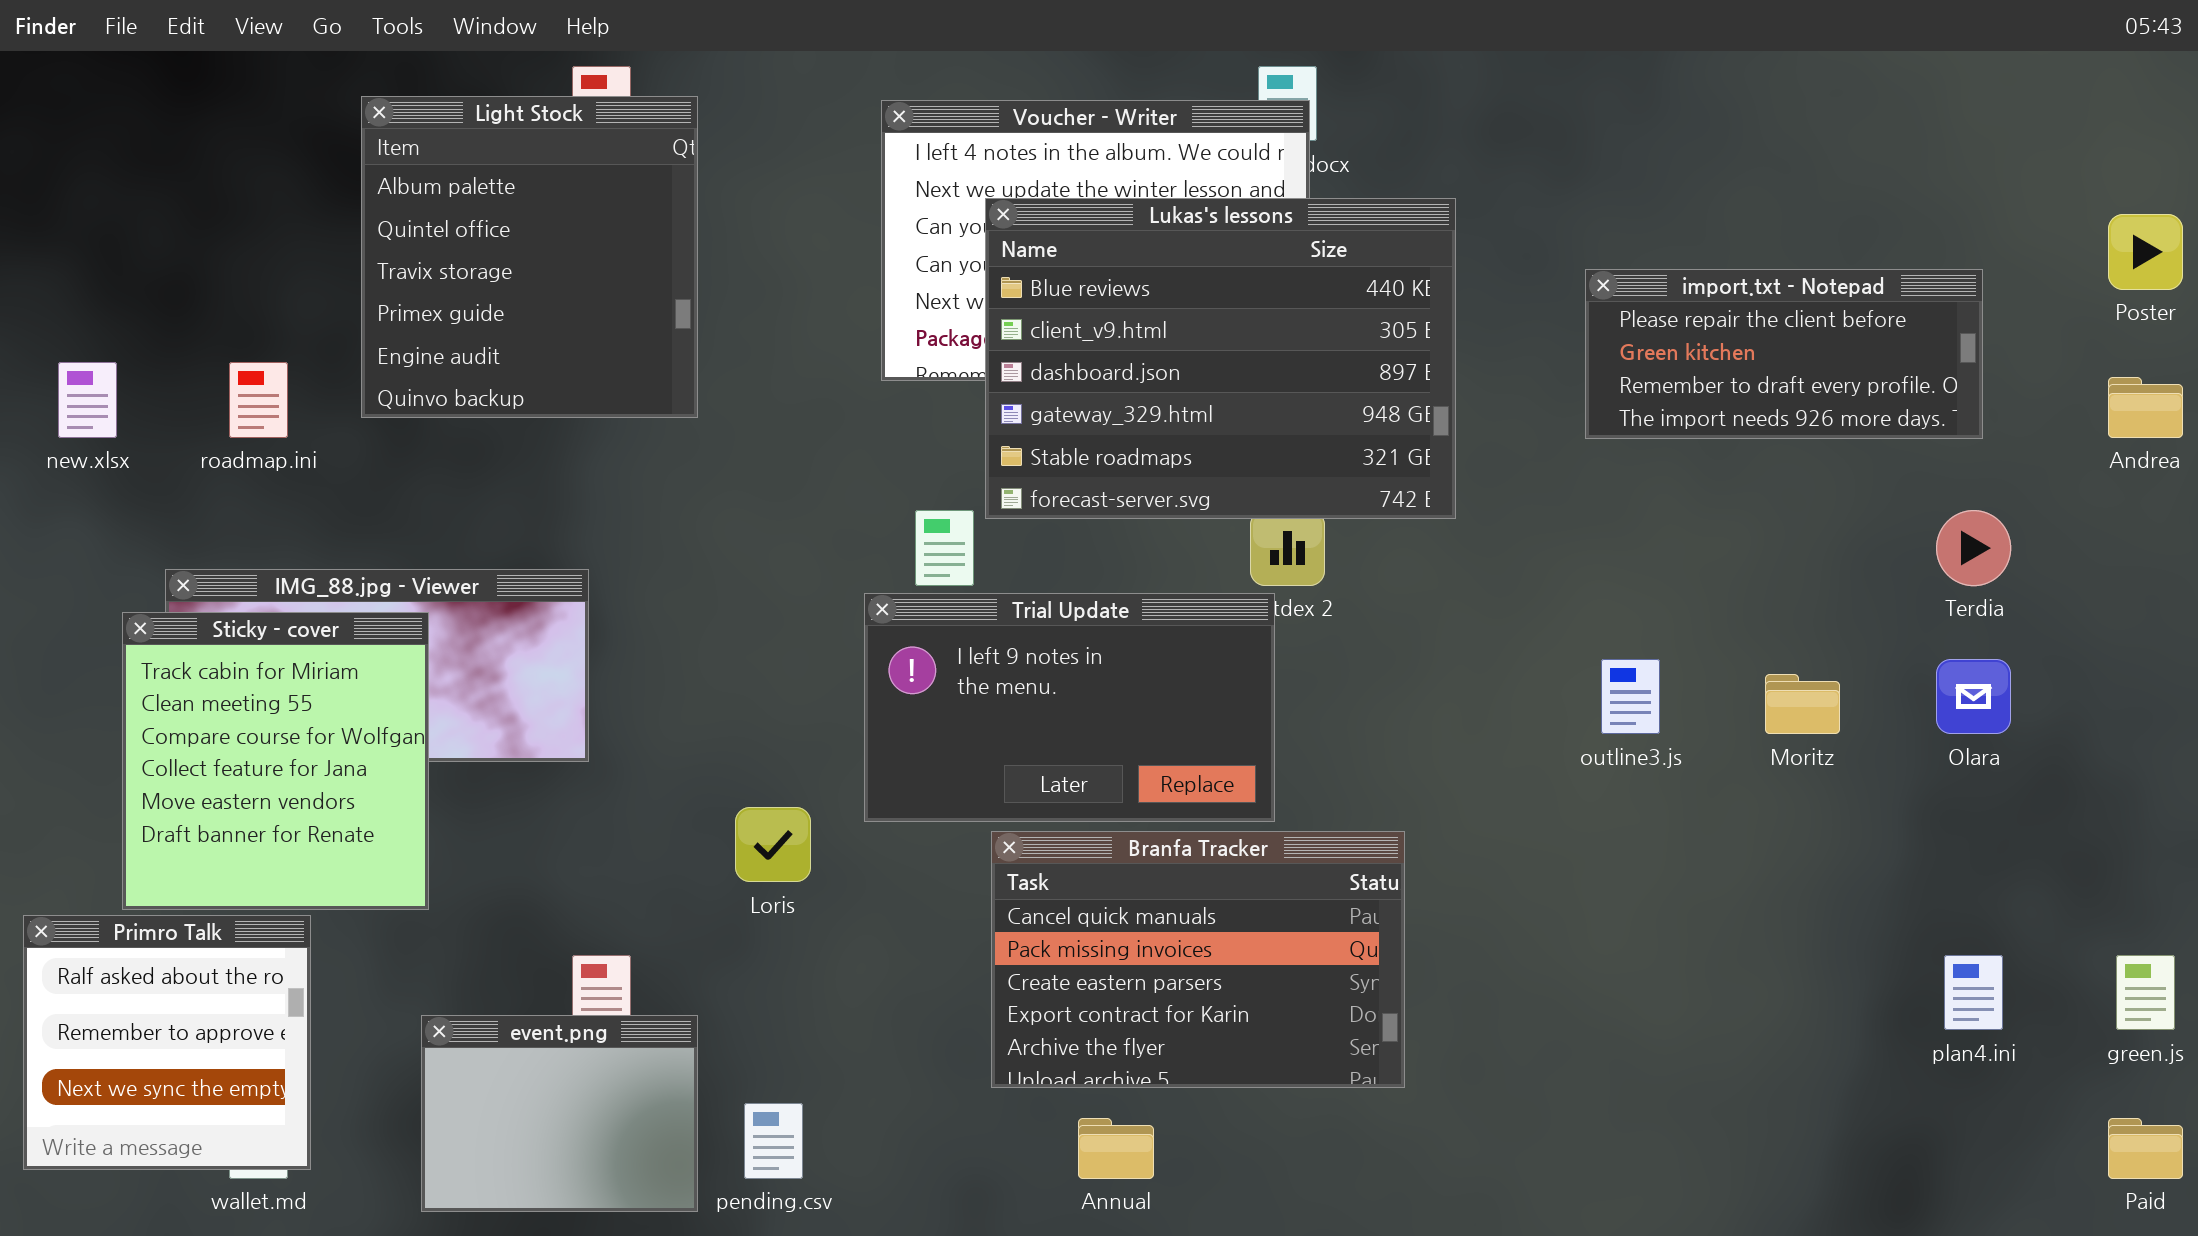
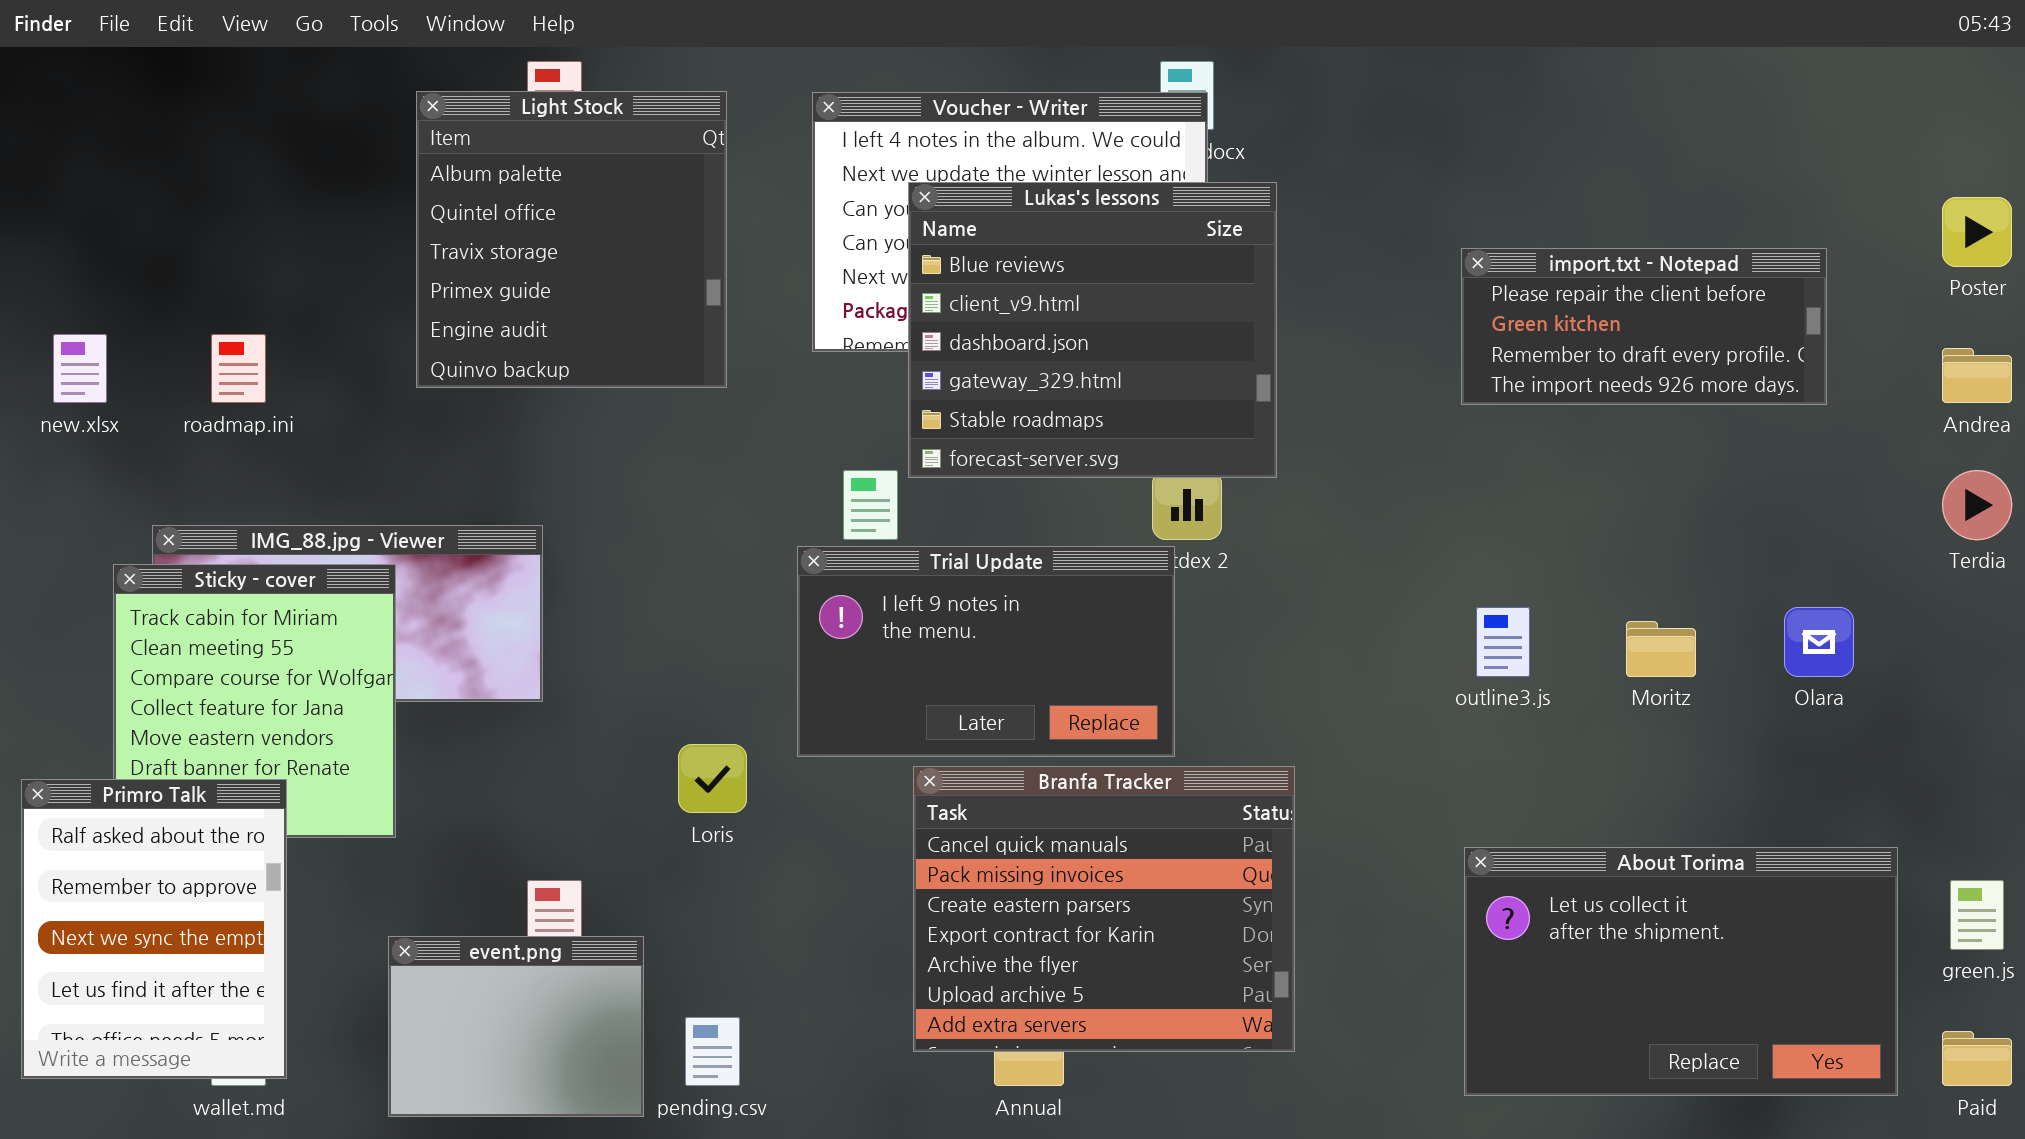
Light Stock: [361,96,698,418] -> [416,91,727,388], moved
Lukas's lessons: [985,198,1456,519] -> [908,182,1277,478], resized
Terdia: [1936,510,2011,586] -> [1942,470,2012,540], moved
Branfa Tracker: [991,831,1405,1088] -> [913,766,1295,1052], resized
Primro Talk: [23,915,311,1170] -> [21,779,287,1079], resized
About Torima: none -> [1464,847,1898,1096], opened

